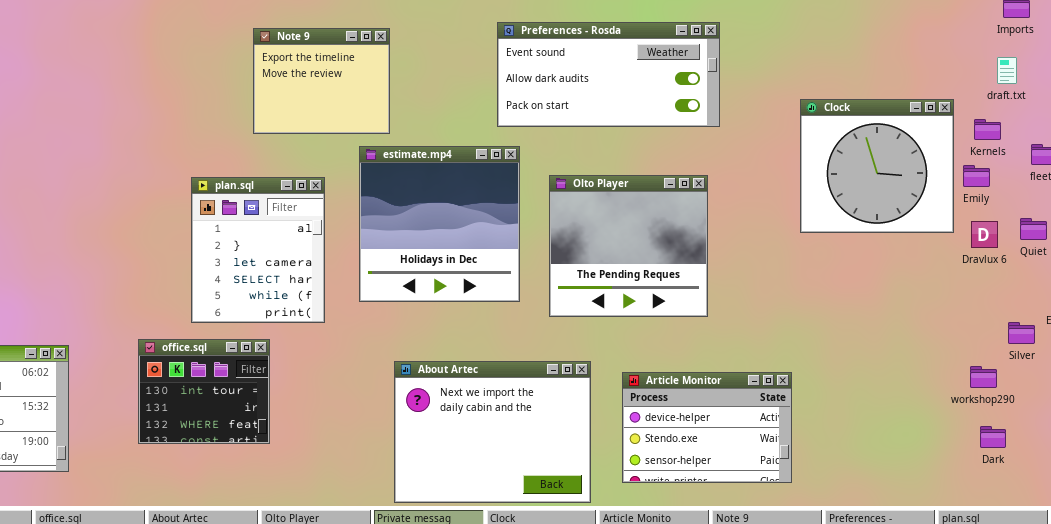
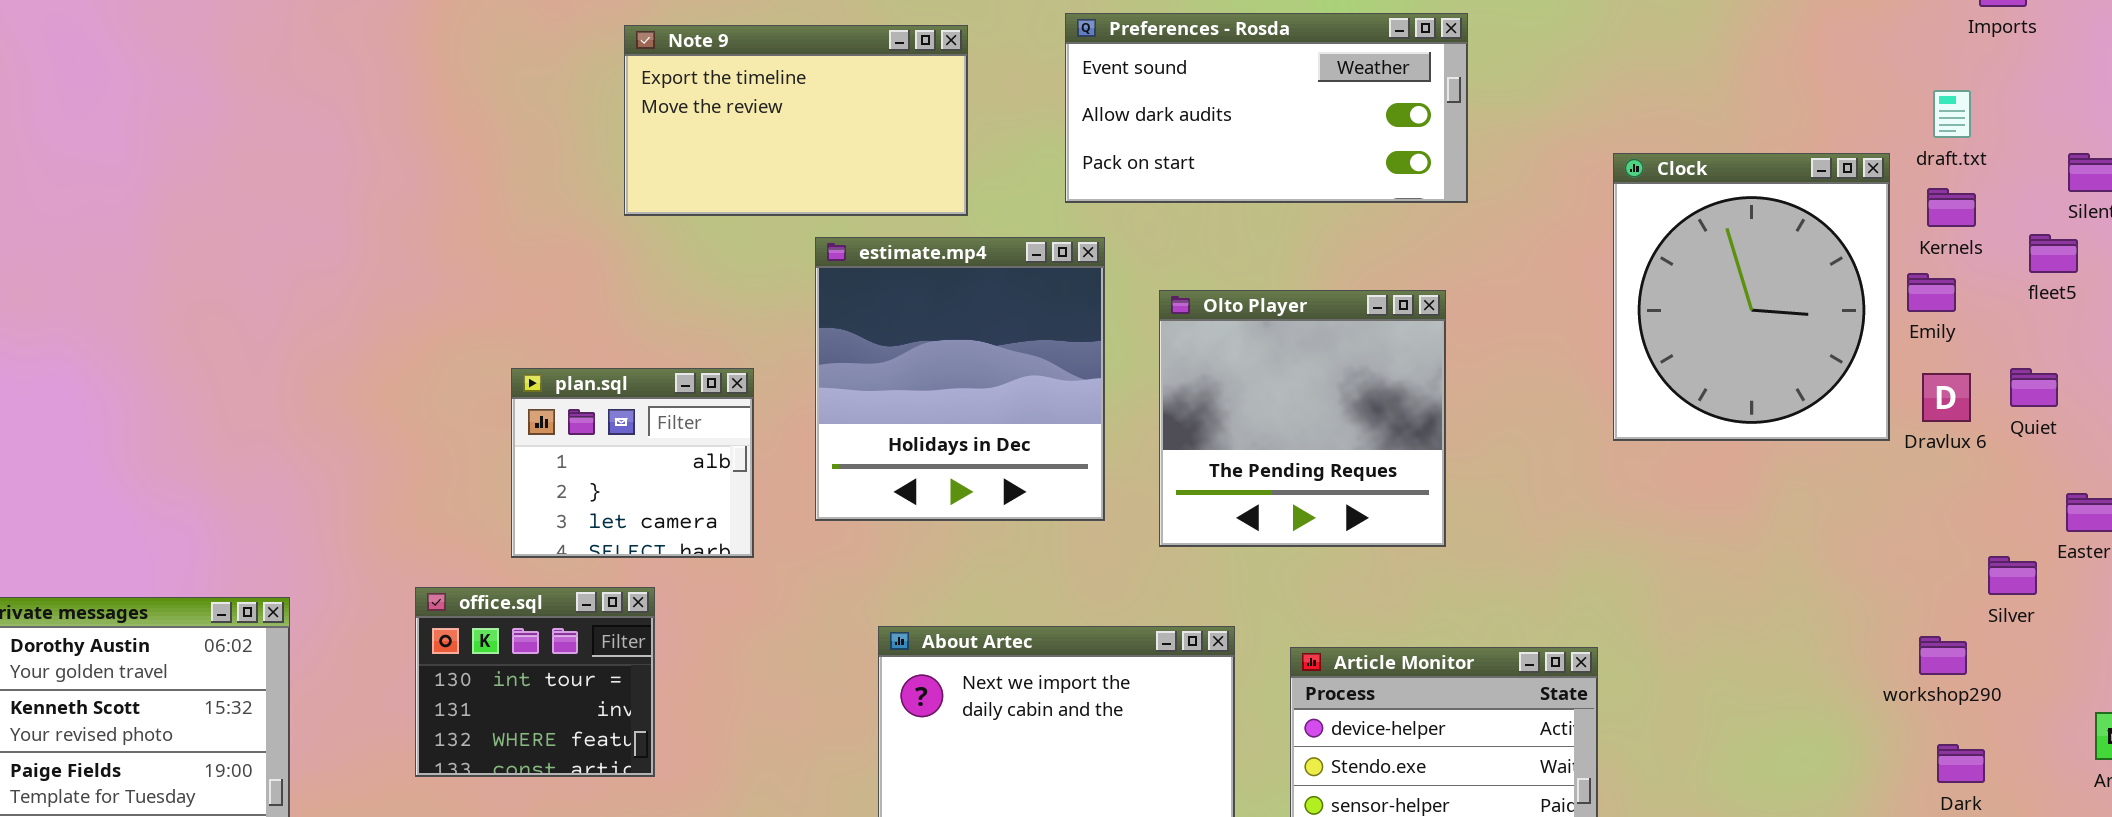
Note 9: [253,28,390,134] -> [624,25,968,216], resized
draft.txt: [997,57,1017,84] -> [1933,90,1971,138], moved
Clock: [800,99,954,233] -> [1613,153,1890,441], resized
plan.sql: [191,177,325,323] -> [511,368,754,558], resized

